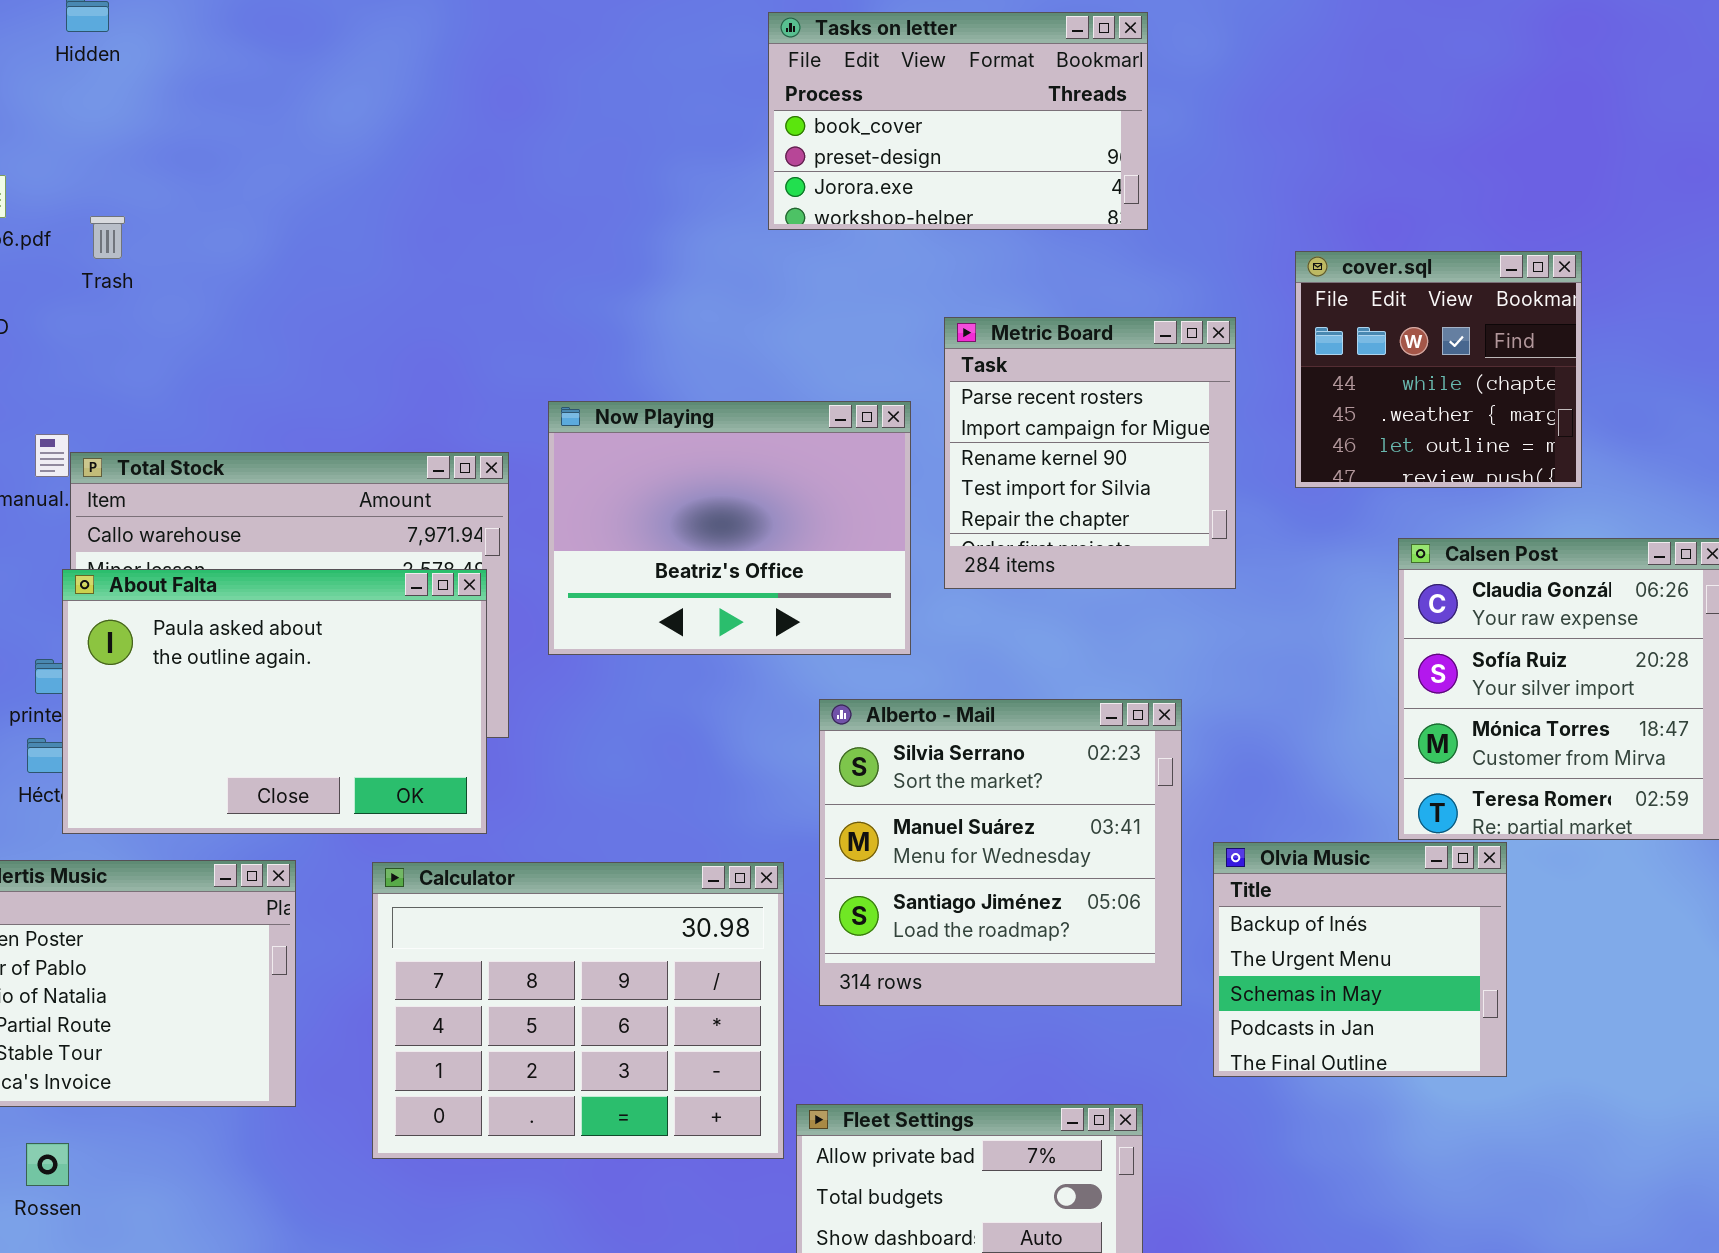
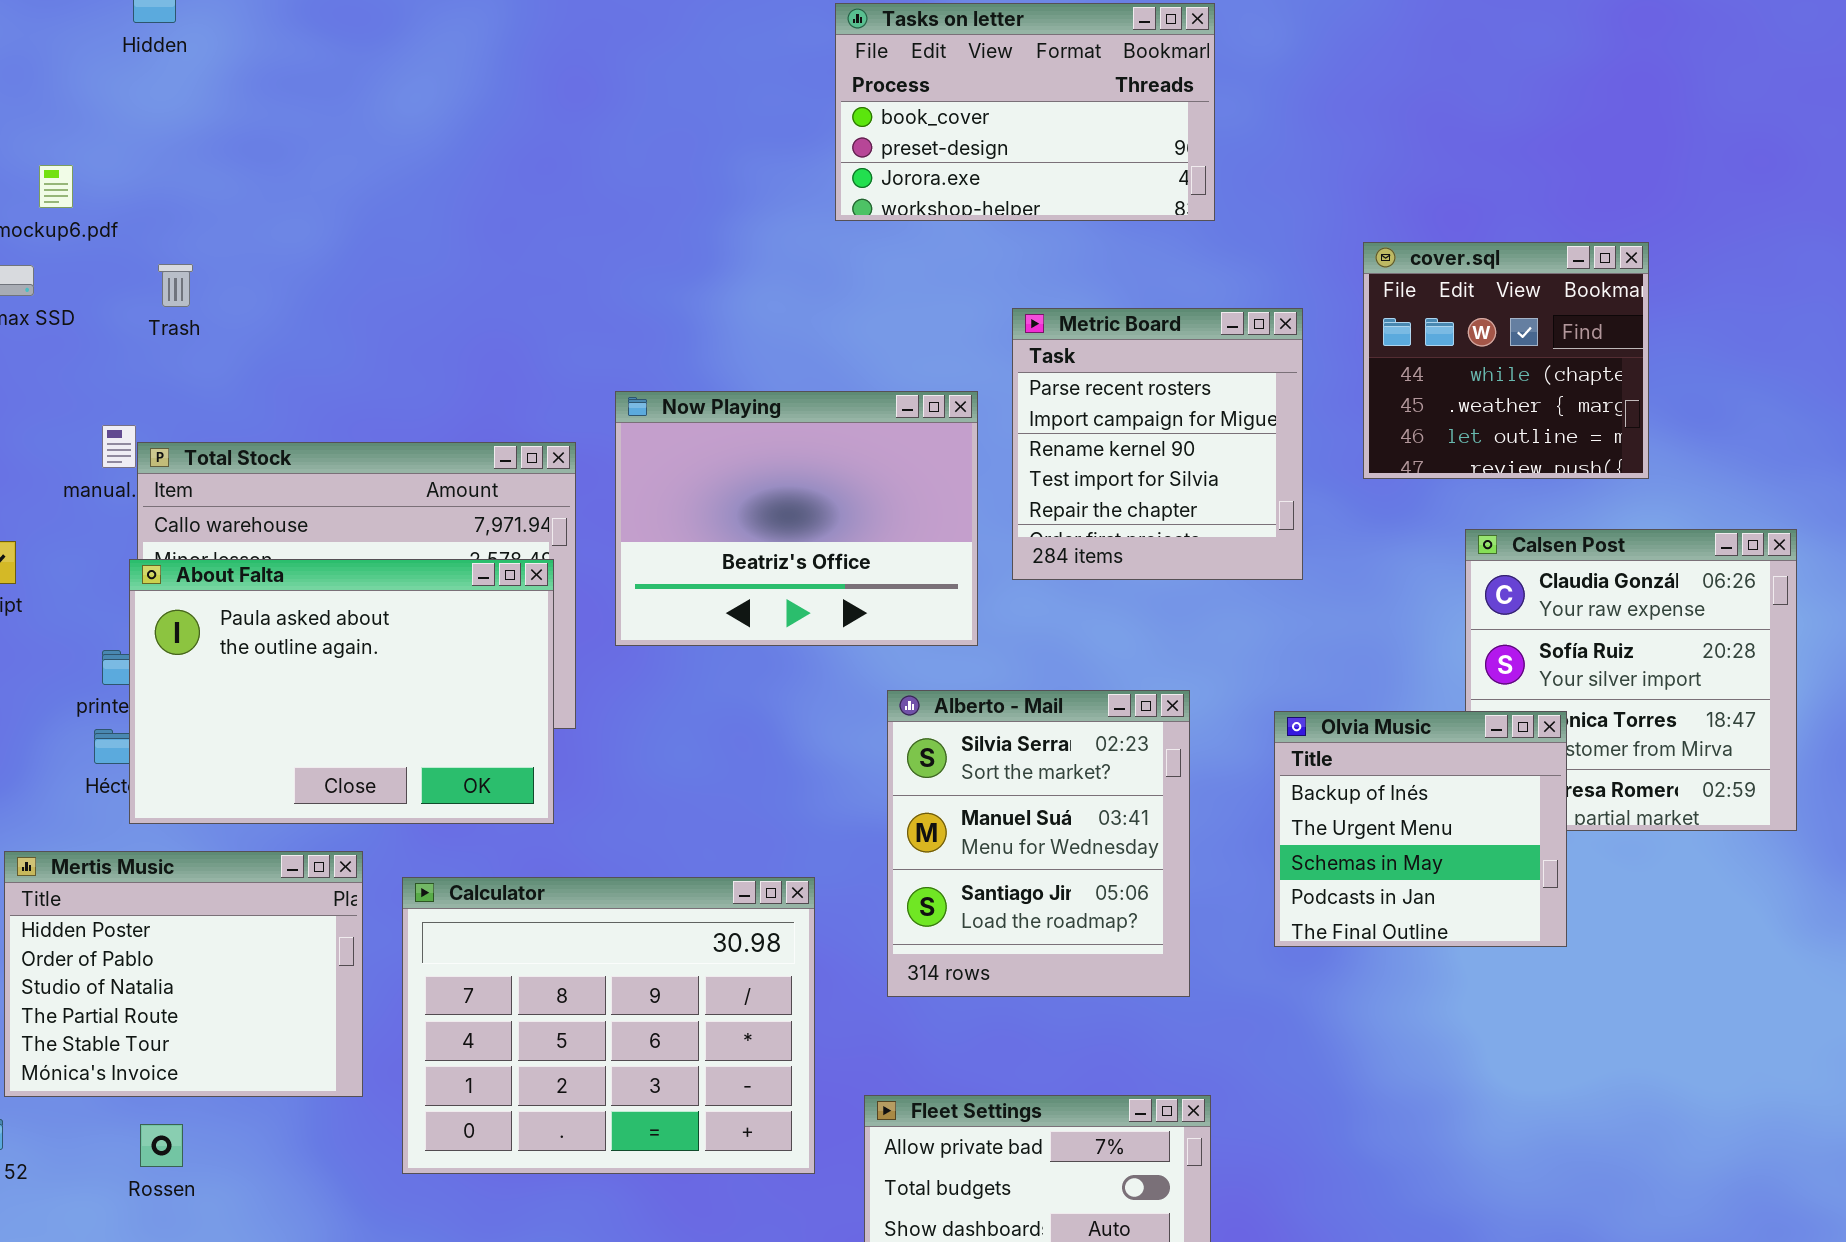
Trash: [90,216,125,259] -> [158,264,193,307], moved
Alberto - Mail: [819,699,1182,1006] -> [887,690,1190,997], resized
Olvia Music: [1213,842,1507,1077] -> [1274,711,1567,947], moved
Calculator: [372,862,784,1159] -> [402,877,815,1174], moved
Rossen: [26,1143,69,1186] -> [140,1124,183,1167], moved

